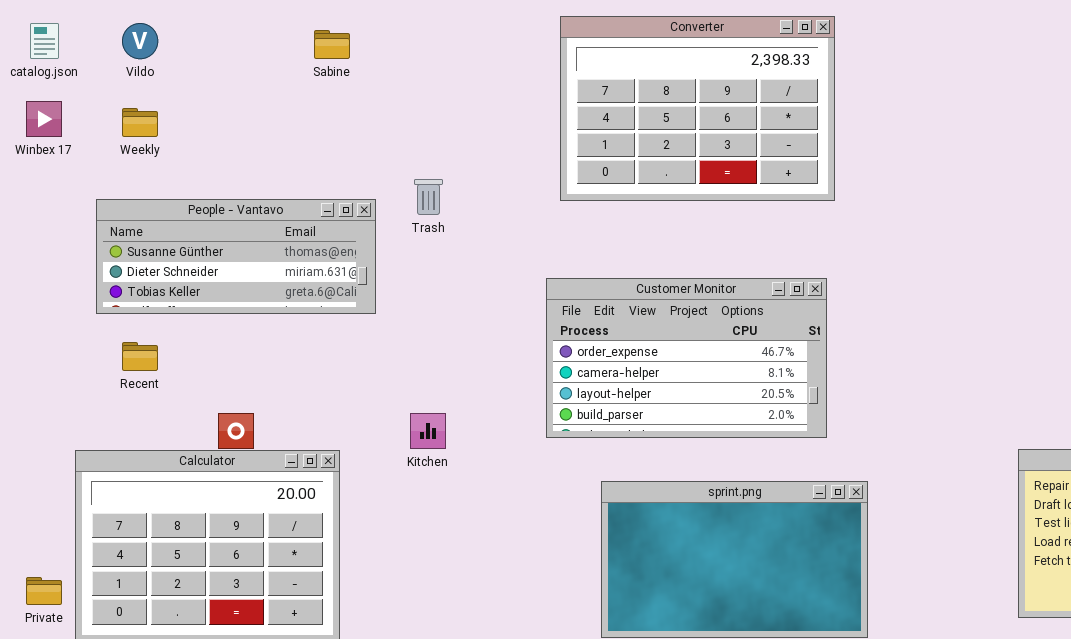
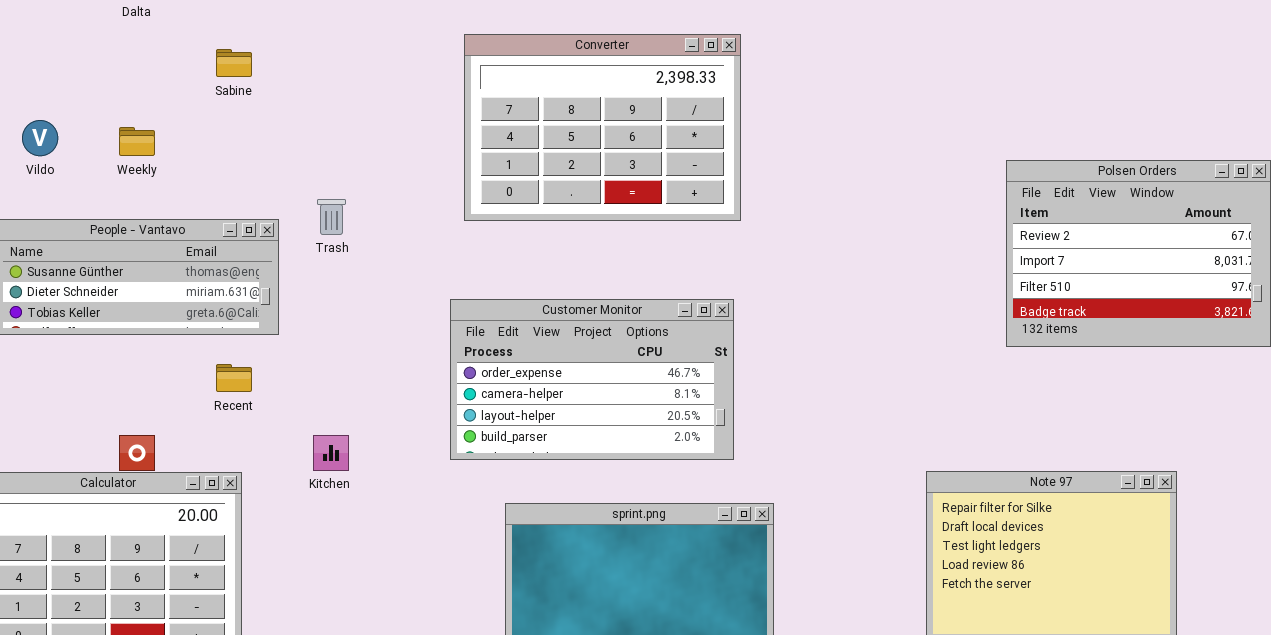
Vildo: [122,23,158,59] -> [22,120,58,156], moved
Weekly: [122,108,158,137] -> [119,127,155,156], moved
Recent: [122,342,158,371] -> [216,364,252,392], moved

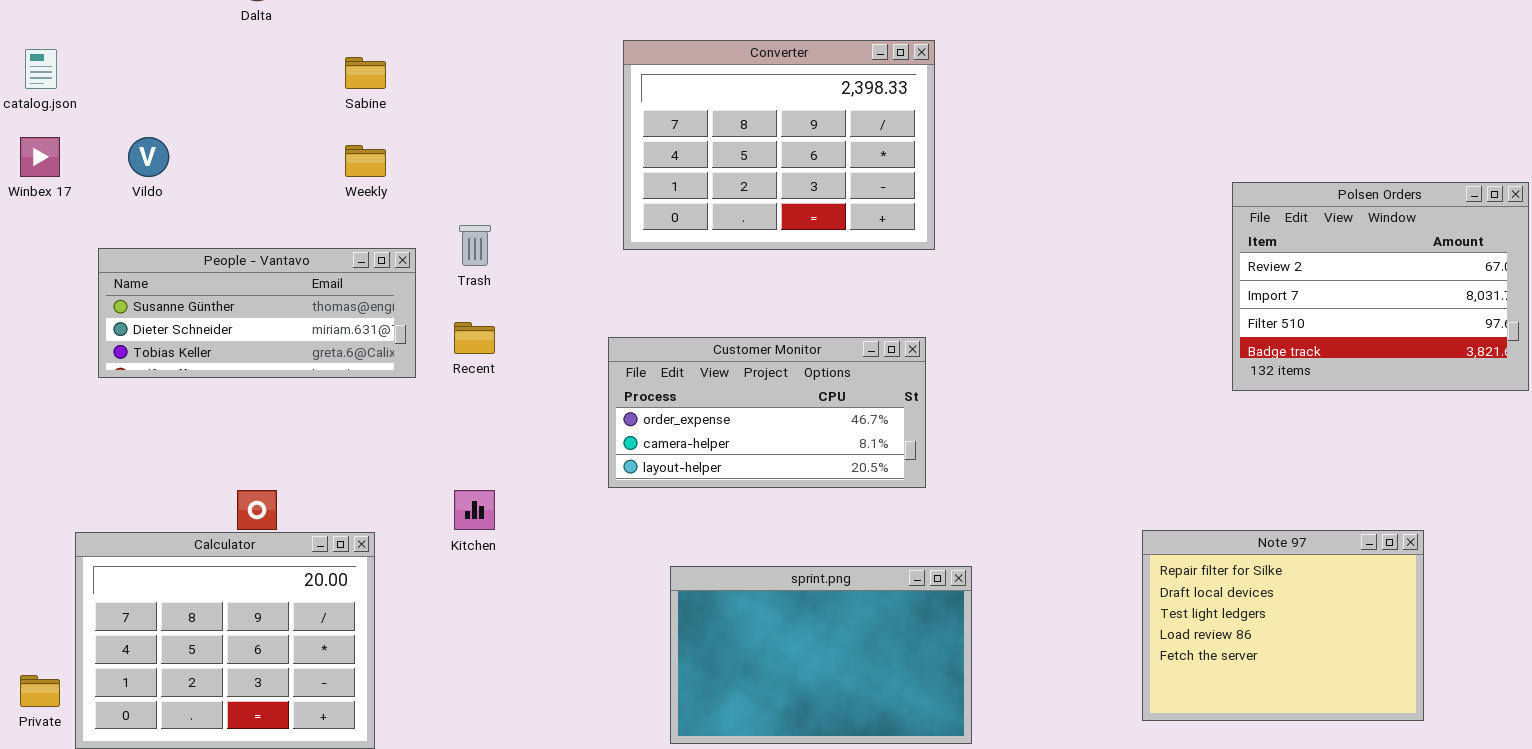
Weekly: [119,127,155,156] -> [345,145,386,177], moved
Customer Monitor: [450,299,734,460] -> [608,337,926,488], resized
Recent: [216,364,252,392] -> [454,322,495,354], moved

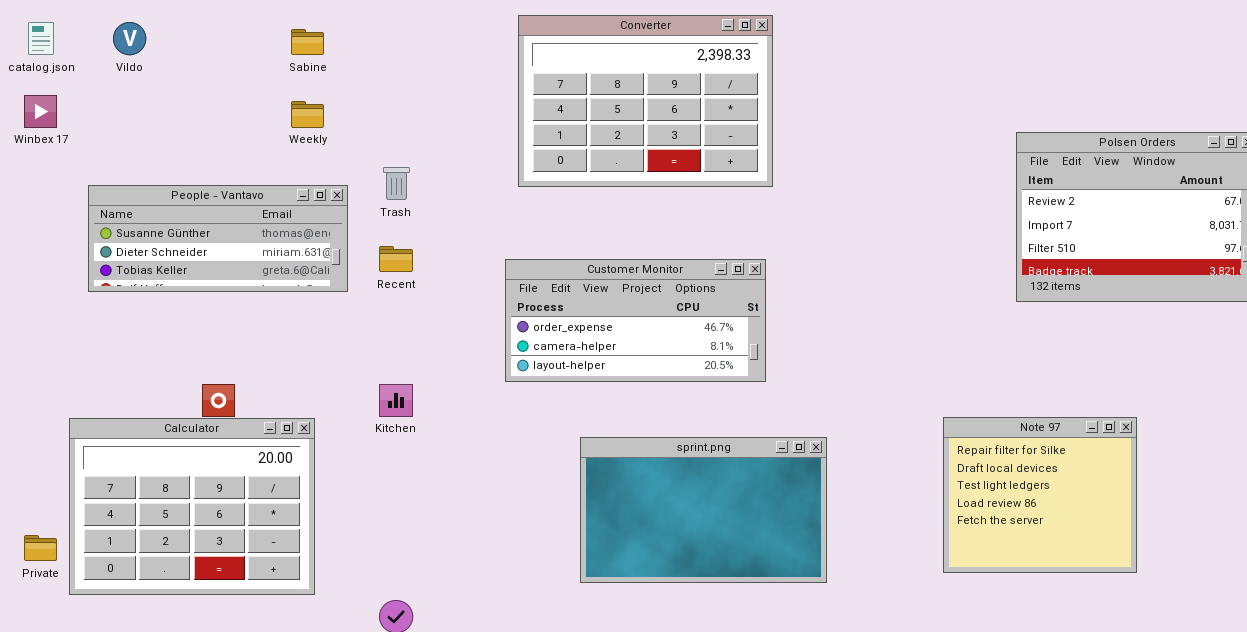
Vildo: [128,137,169,177] -> [113,22,146,55], moved
Note 97: [1142,530,1424,721] -> [943,417,1137,573], resized
sprint.png: [670,566,972,744] -> [580,437,827,583], moved

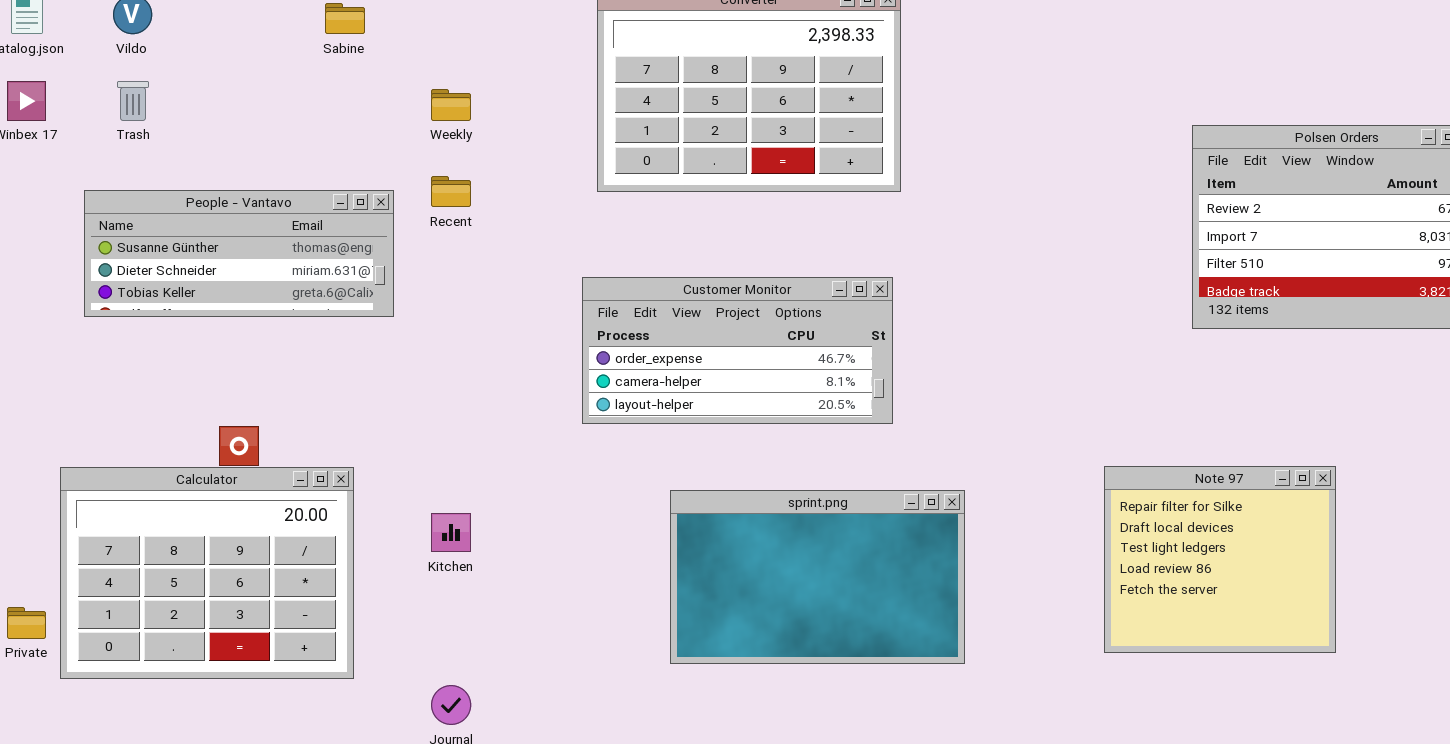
Weekly: [291,101,324,128] -> [431,89,471,121], moved
Trash: [383,167,410,200] -> [117,81,149,121], moved
Recent: [379,246,413,272] -> [431,176,471,207], moved
Kitchen: [379,384,413,417] -> [431,513,471,552], moved

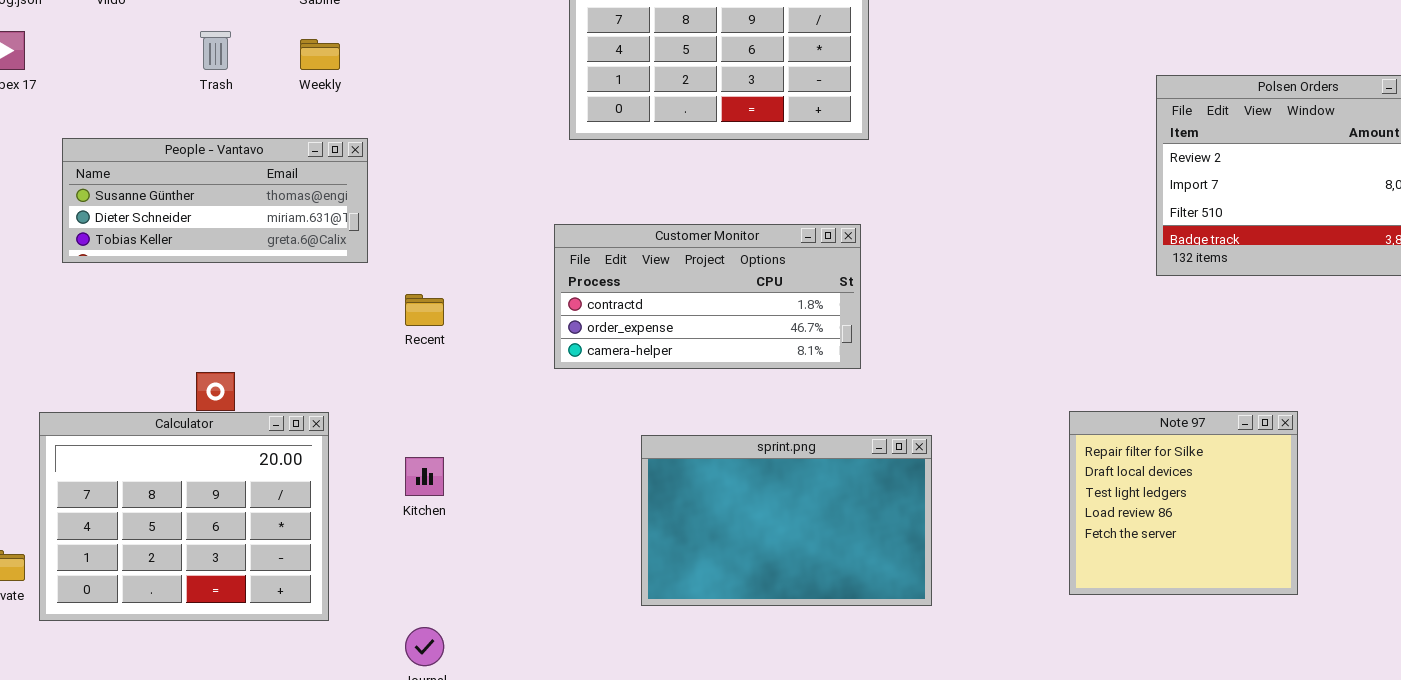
Trash: [117,81,149,121] -> [200,31,231,70], moved
Weekly: [431,89,471,121] -> [300,39,340,70], moved
Recent: [431,176,471,207] -> [405,294,444,326], moved
Customer Monitor: [582,277,893,424] -> [554,224,861,369], scrolled up 1 row

